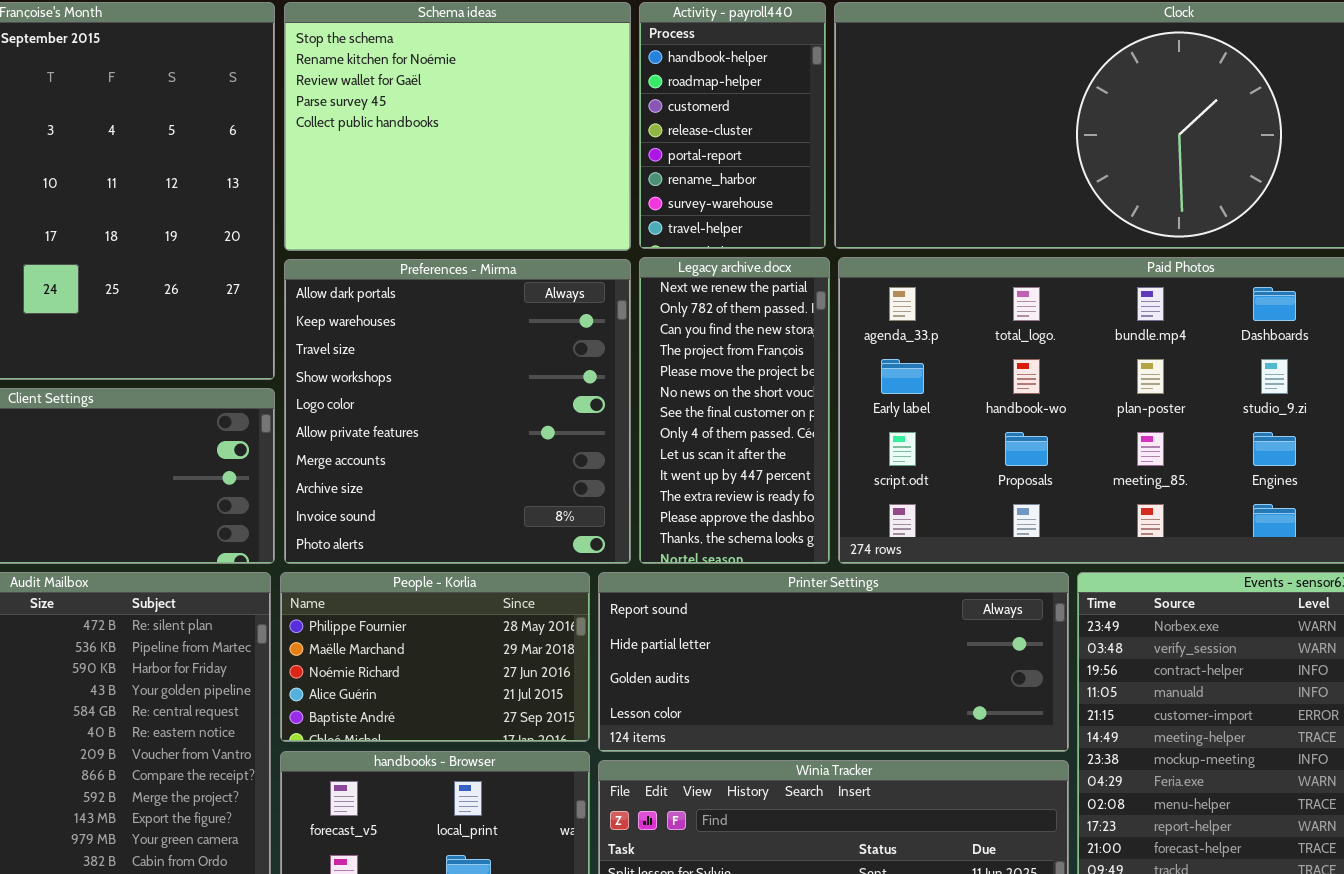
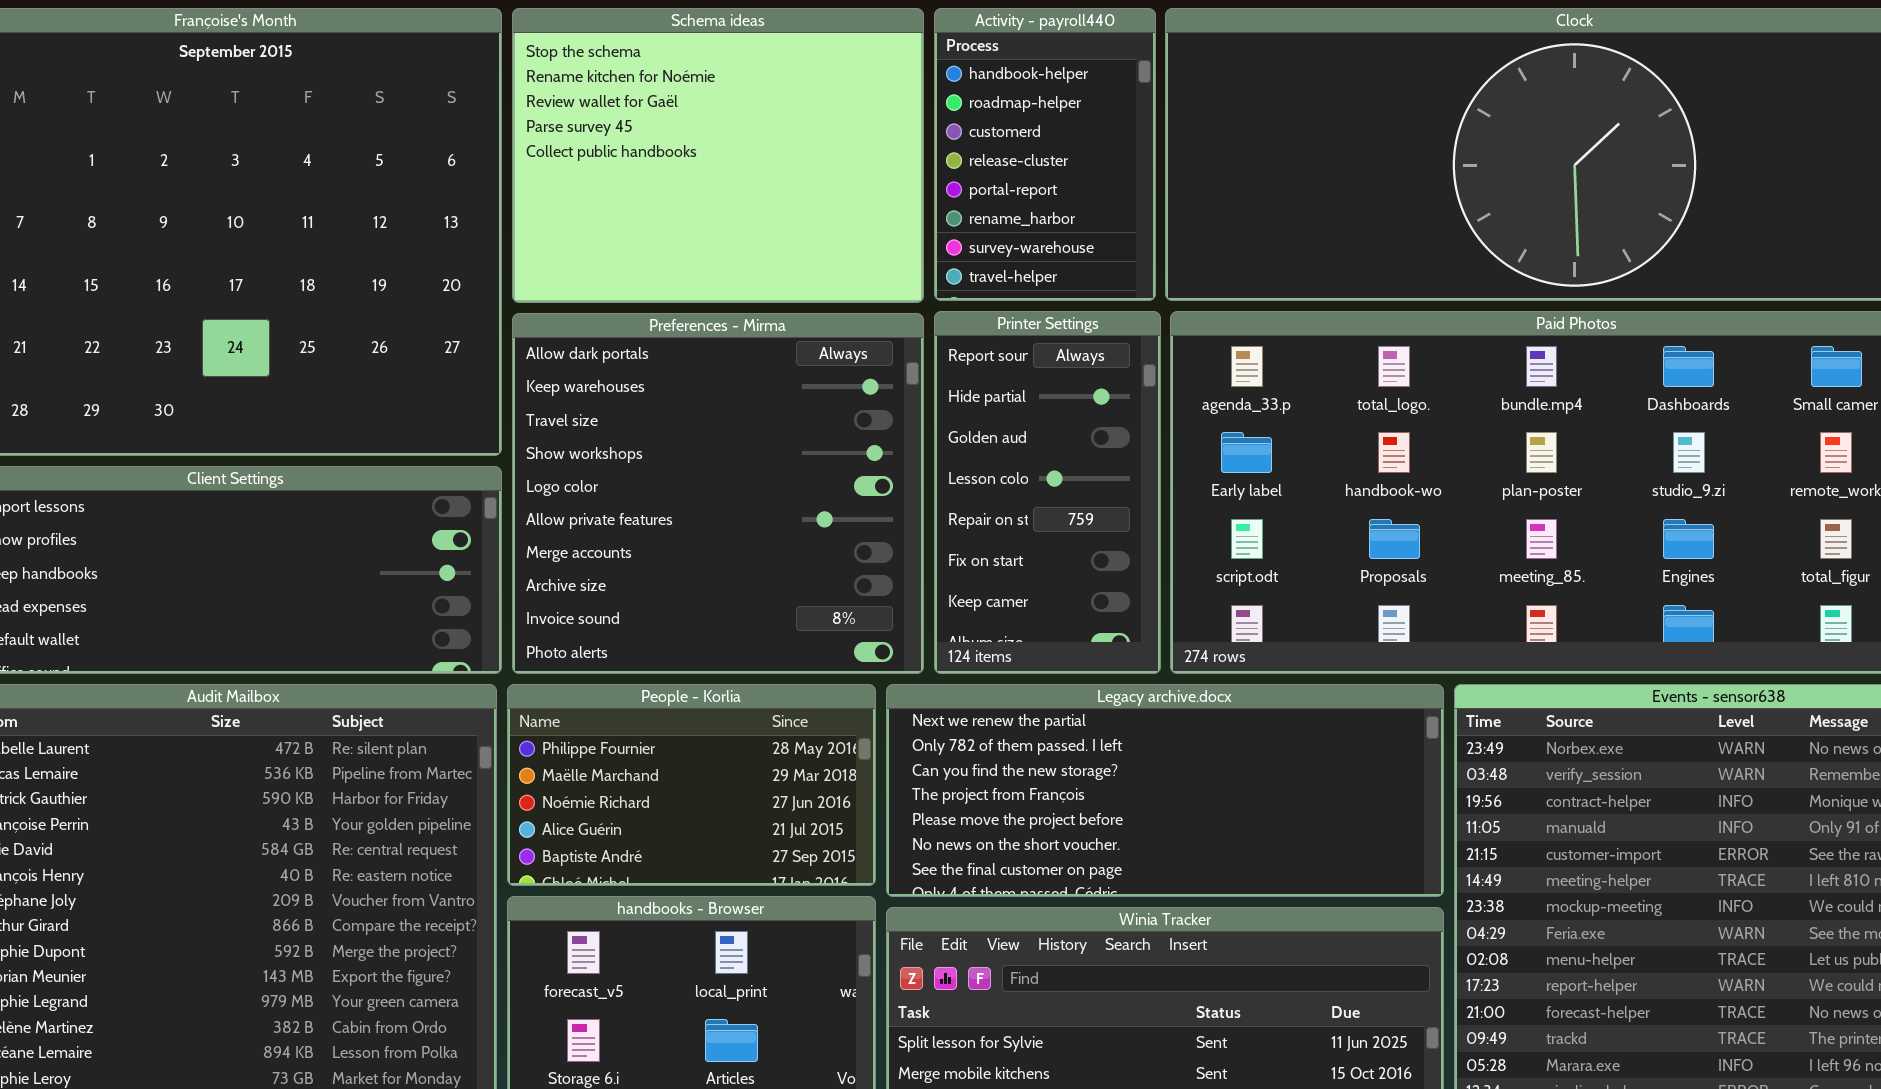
Legacy archive.docx: [639,257,830,564] -> [886,684,1444,897], moved, resized
Printer Settings: [598,572,1069,752] -> [934,311,1161,674], moved, resized

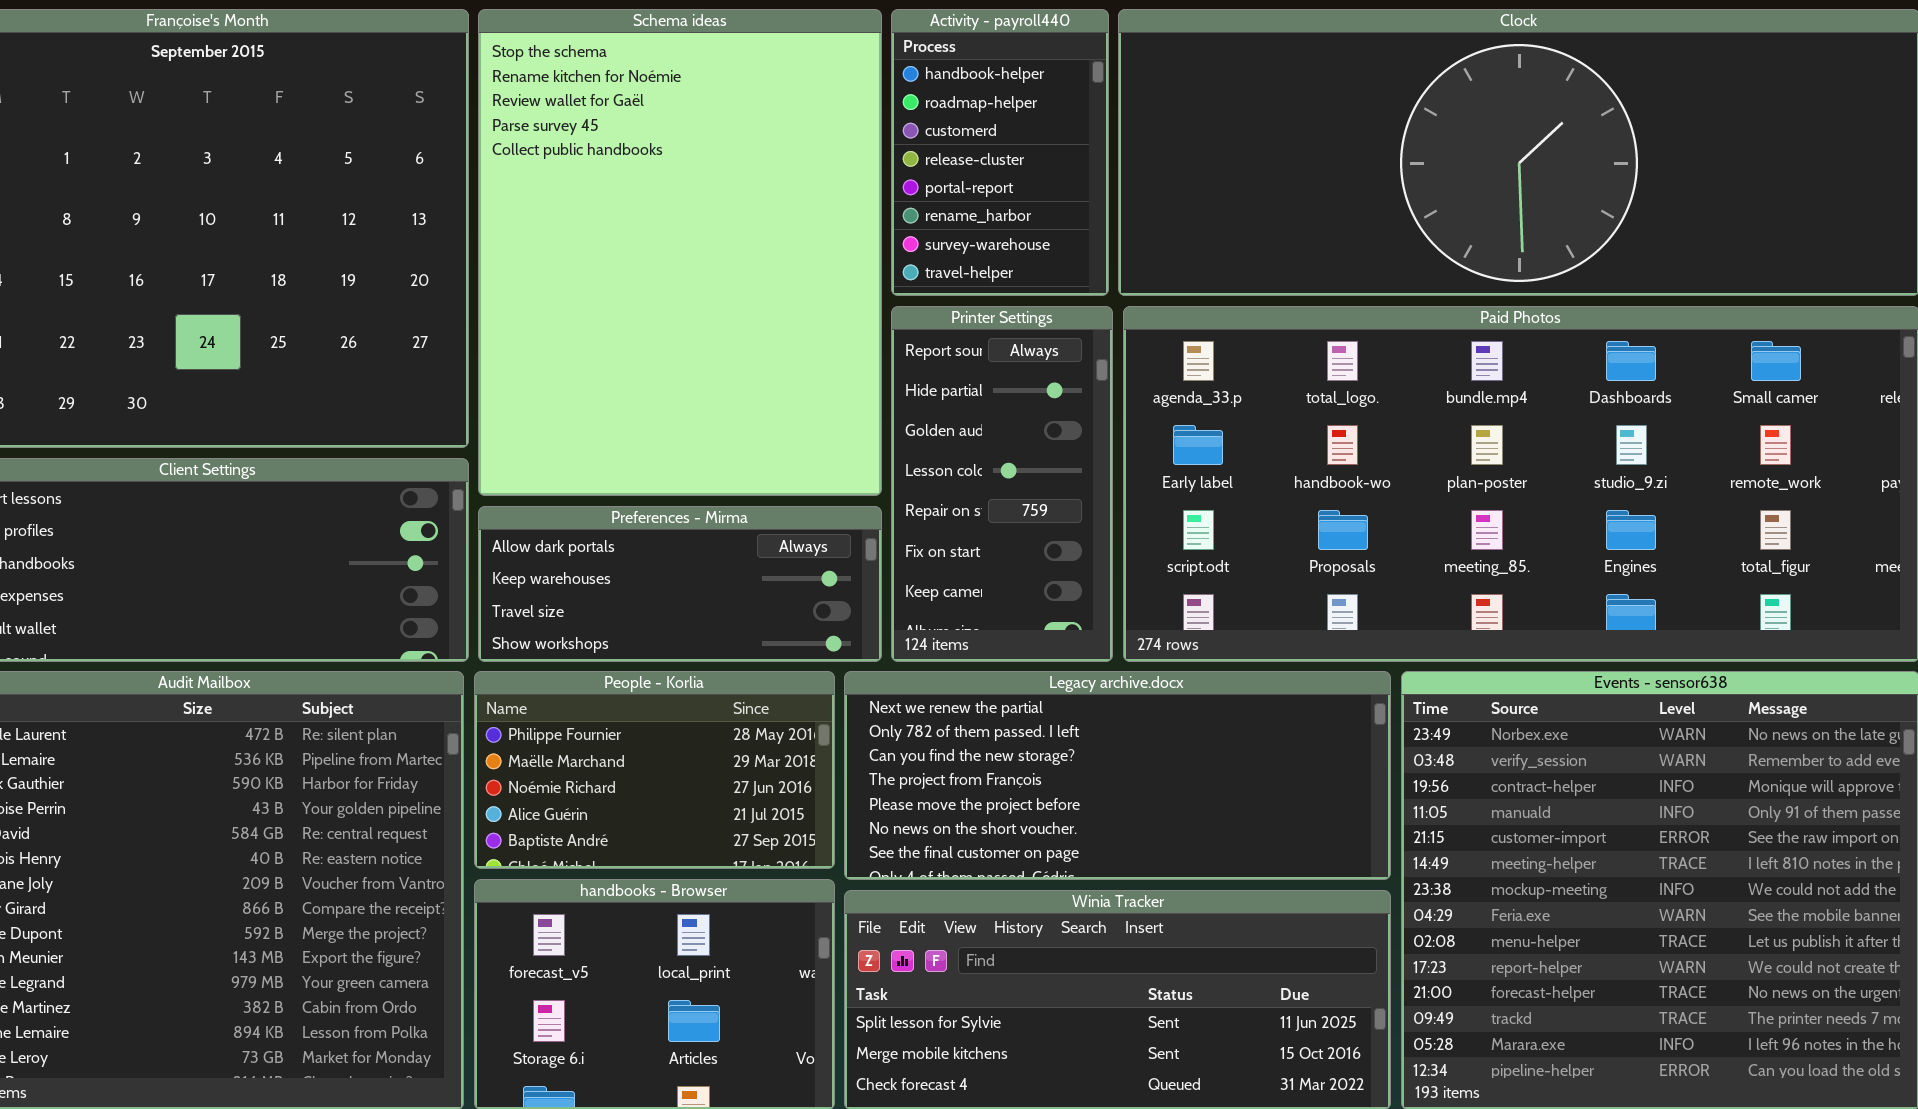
Schema ideas: [512,8,924,303] -> [478,9,882,496], resized
Preferences - Mirma: [512,313,924,674] -> [478,506,882,662], resized

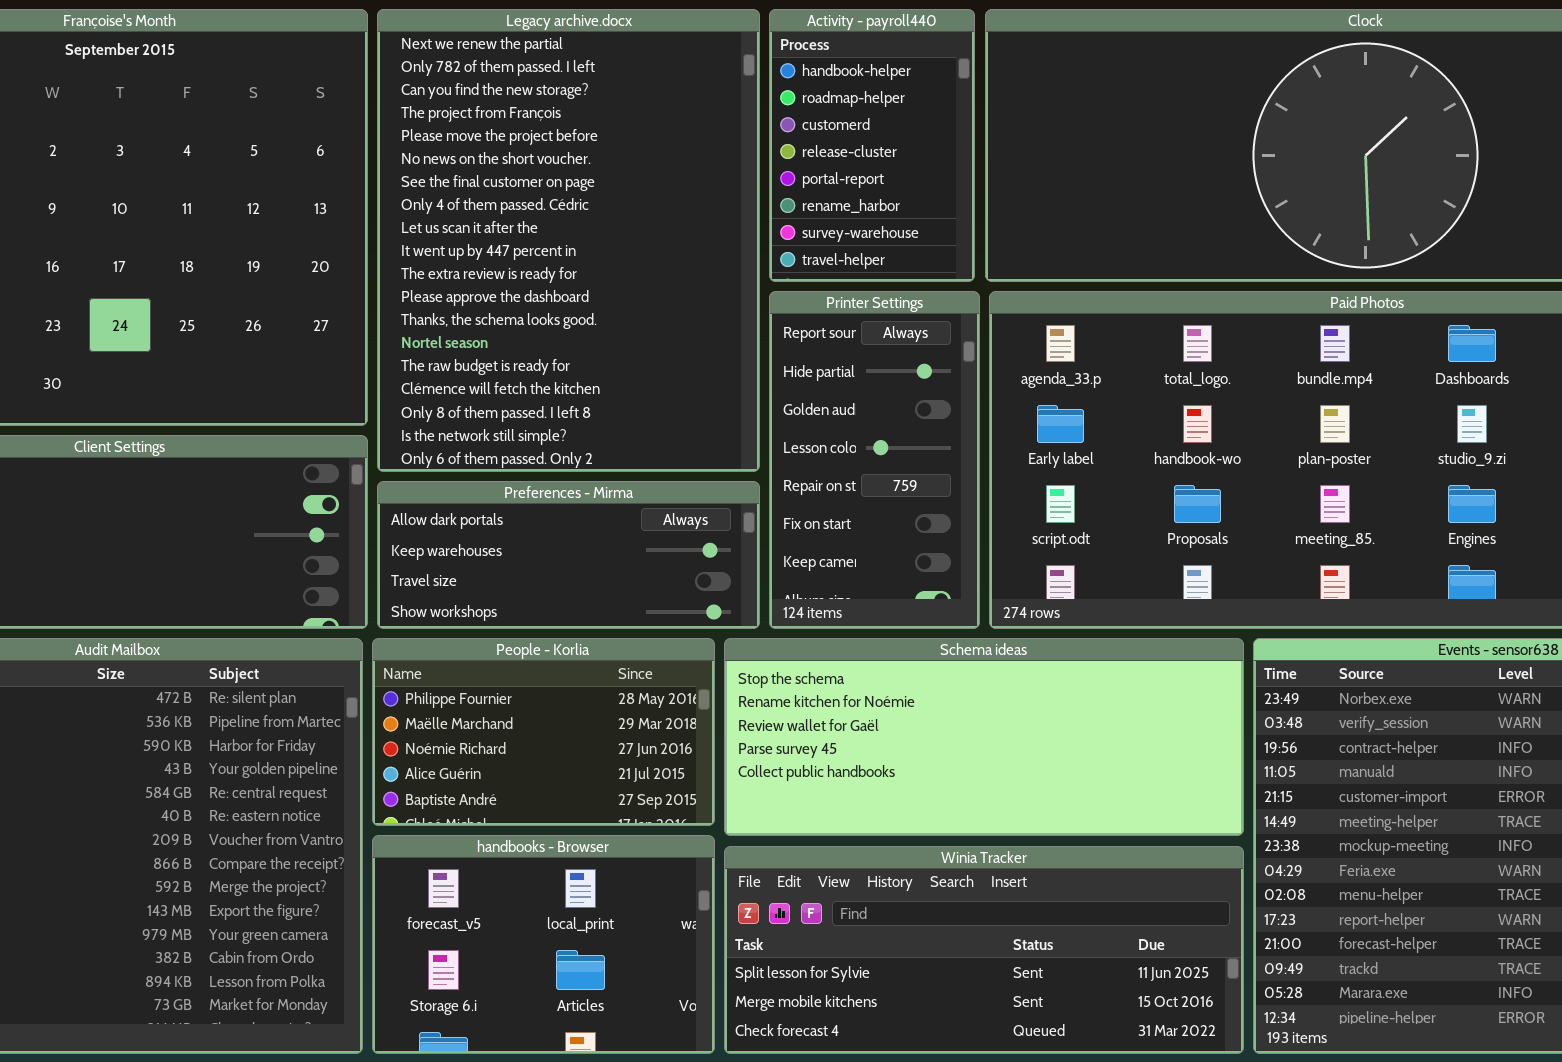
Schema ideas: [478,9,882,496] -> [724,638,1244,836], moved, resized
Legacy archive.docx: [844,671,1391,880] -> [377,9,760,472], moved, resized

